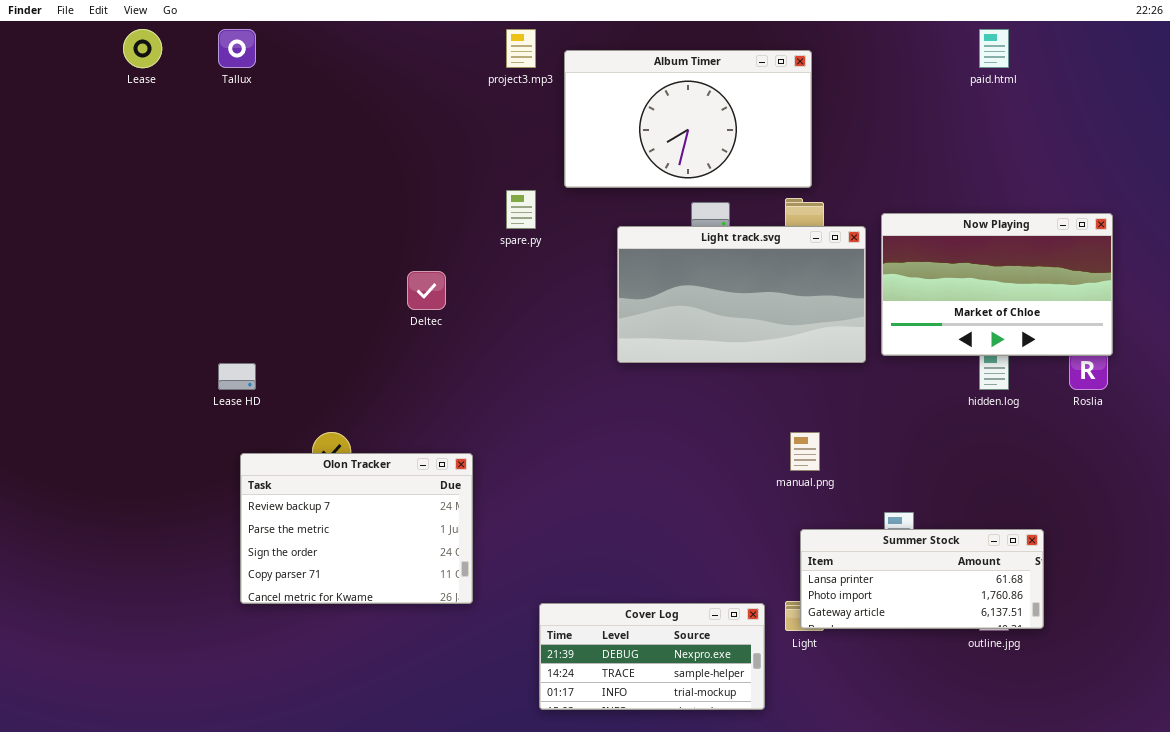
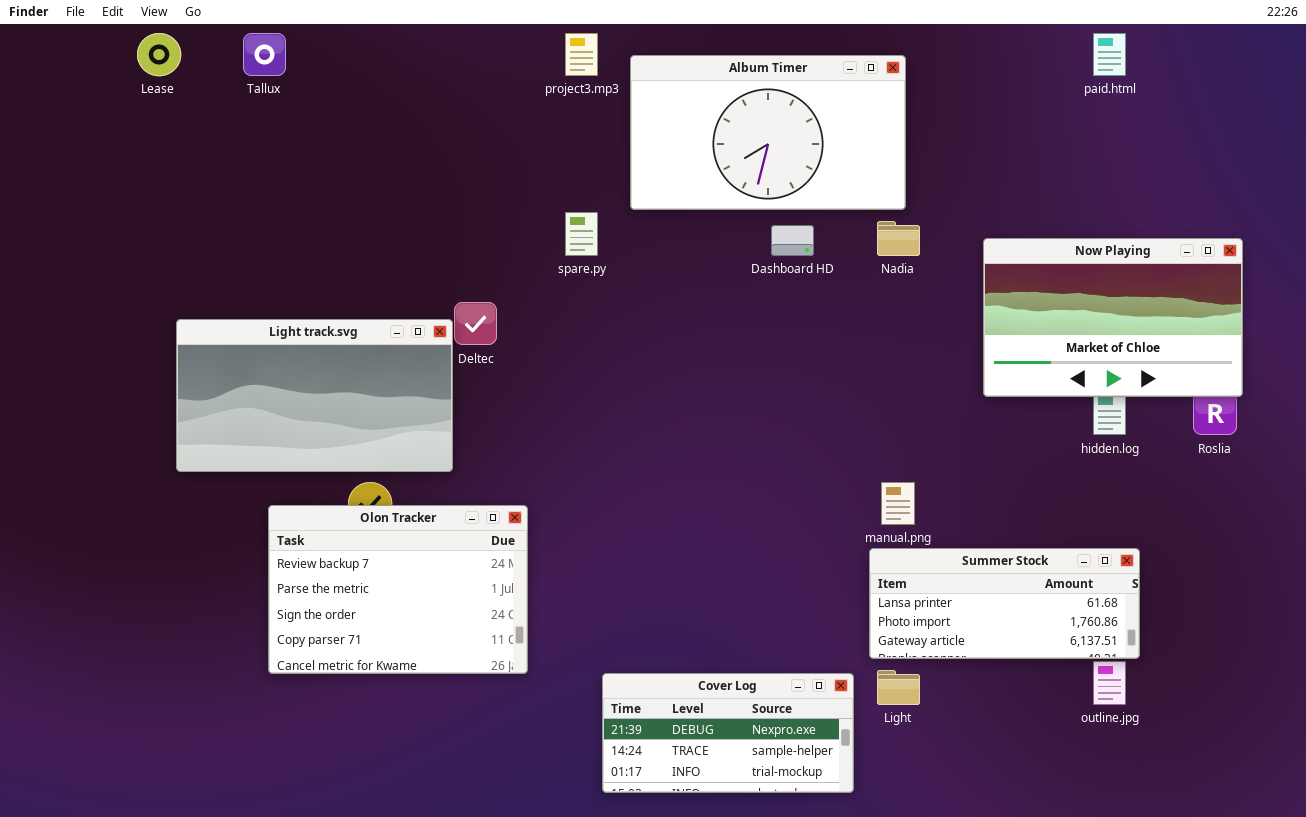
Light track.svg: [617,226,866,363] -> [176,319,453,472], moved
Summer Stock: [800,529,1044,629] -> [869,548,1140,659], moved

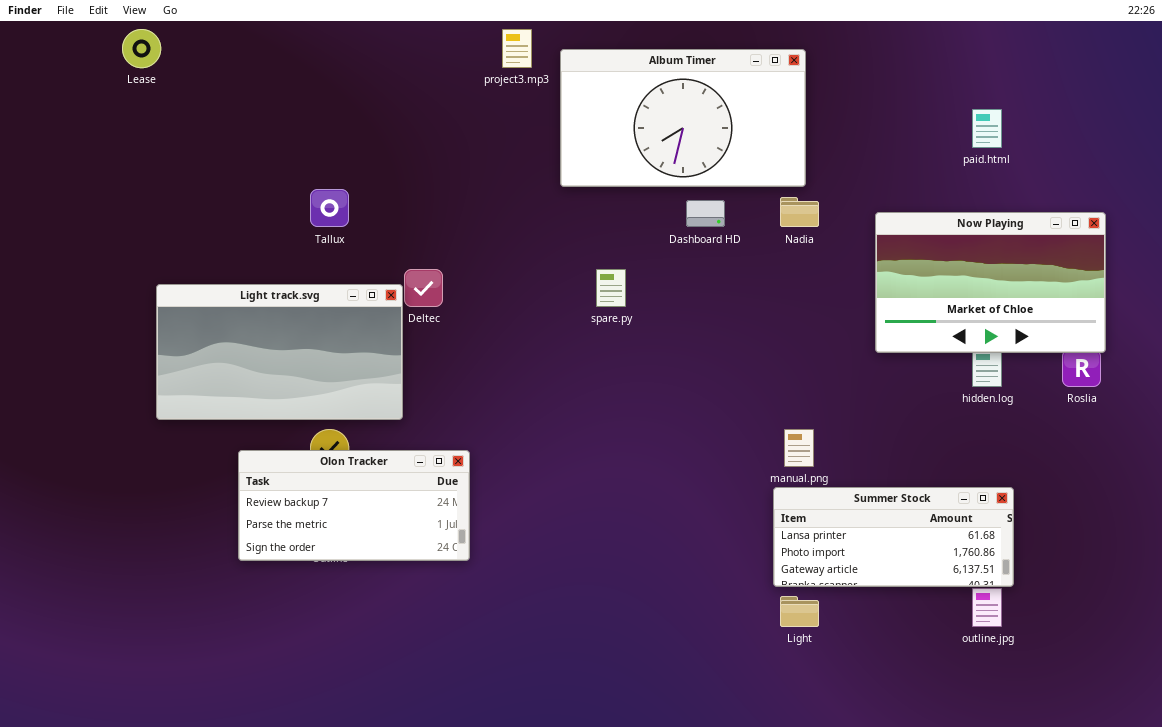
Tallux: [243,33,286,76] -> [310,189,349,227], moved
paid.html: [1093,33,1126,76] -> [972,109,1002,148], moved
spare.py: [565,212,598,256] -> [596,269,626,307], moved
Olon Tracker: [268,505,528,674] -> [238,450,470,561], resized
Cover Log: [602,673,854,793] -> none, closed

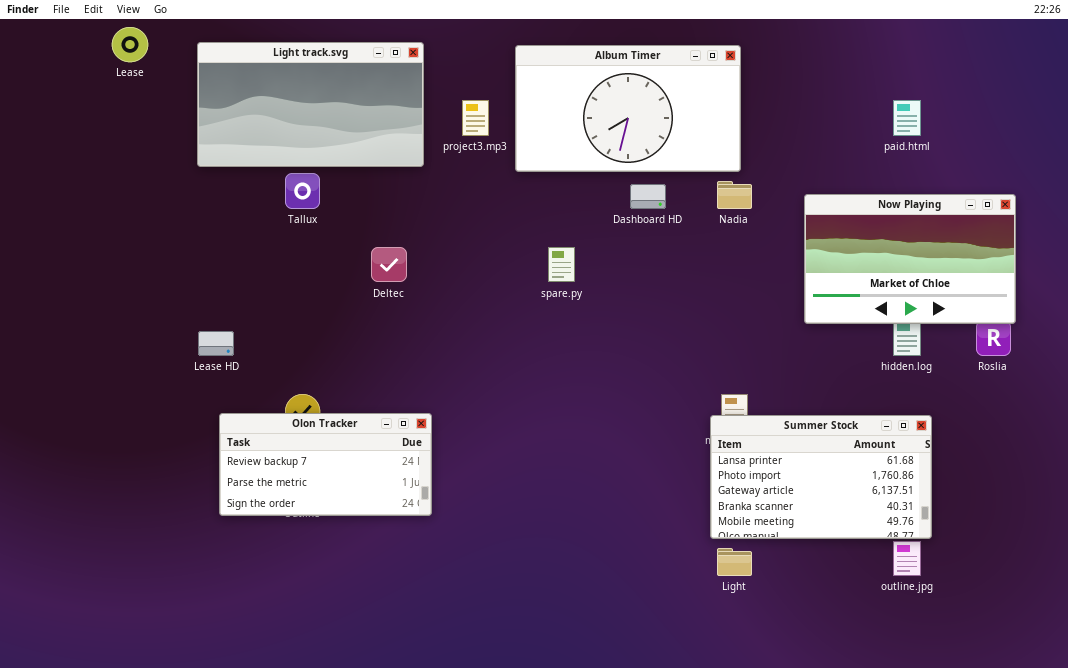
project3.mp3: [502,29,532,68] -> [462,100,489,136], moved
Light track.svg: [156,284,403,420] -> [197,42,424,167], moved
Summer Stock: [773,487,1014,587] -> [710,415,932,539], resized

